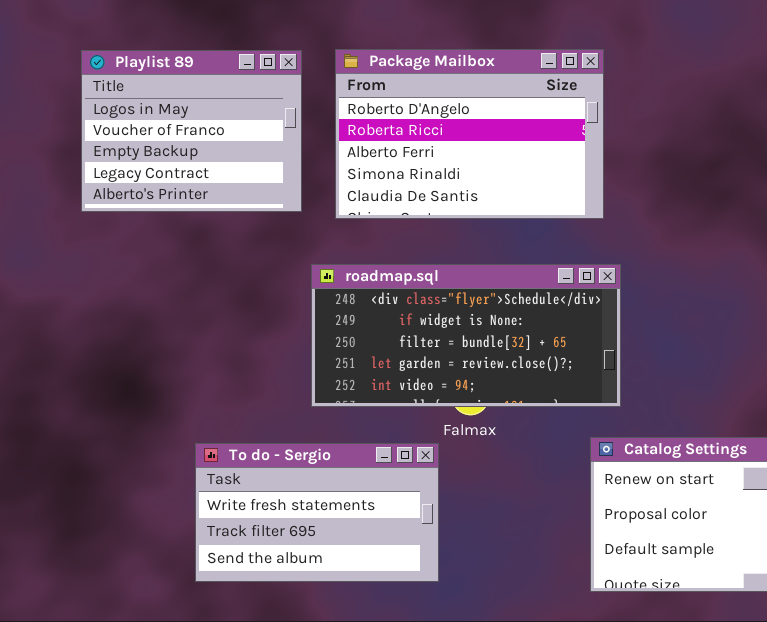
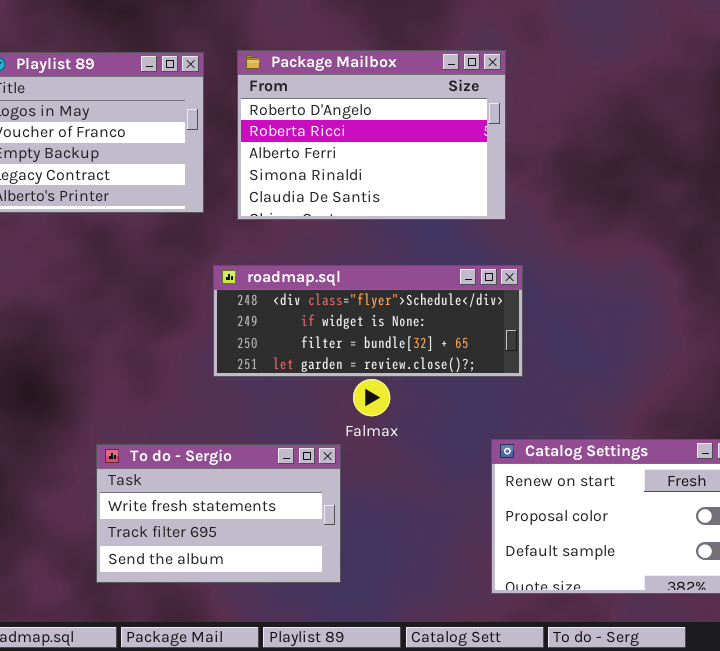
roadmap.sql: [311,264,621,407] -> [213,265,523,377], resized

